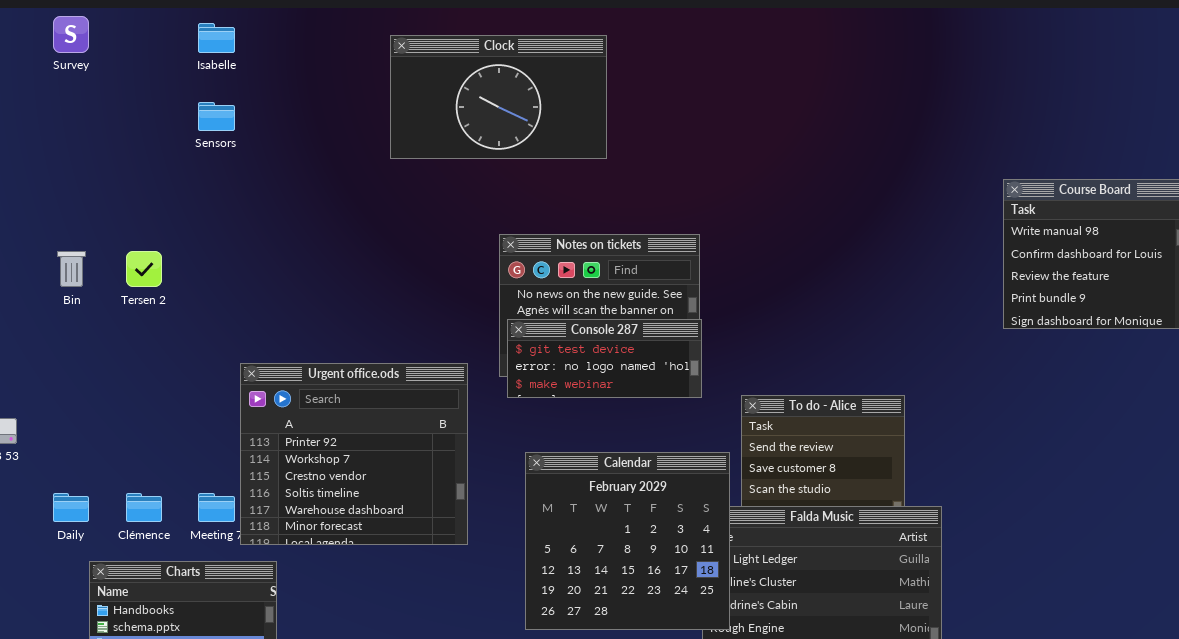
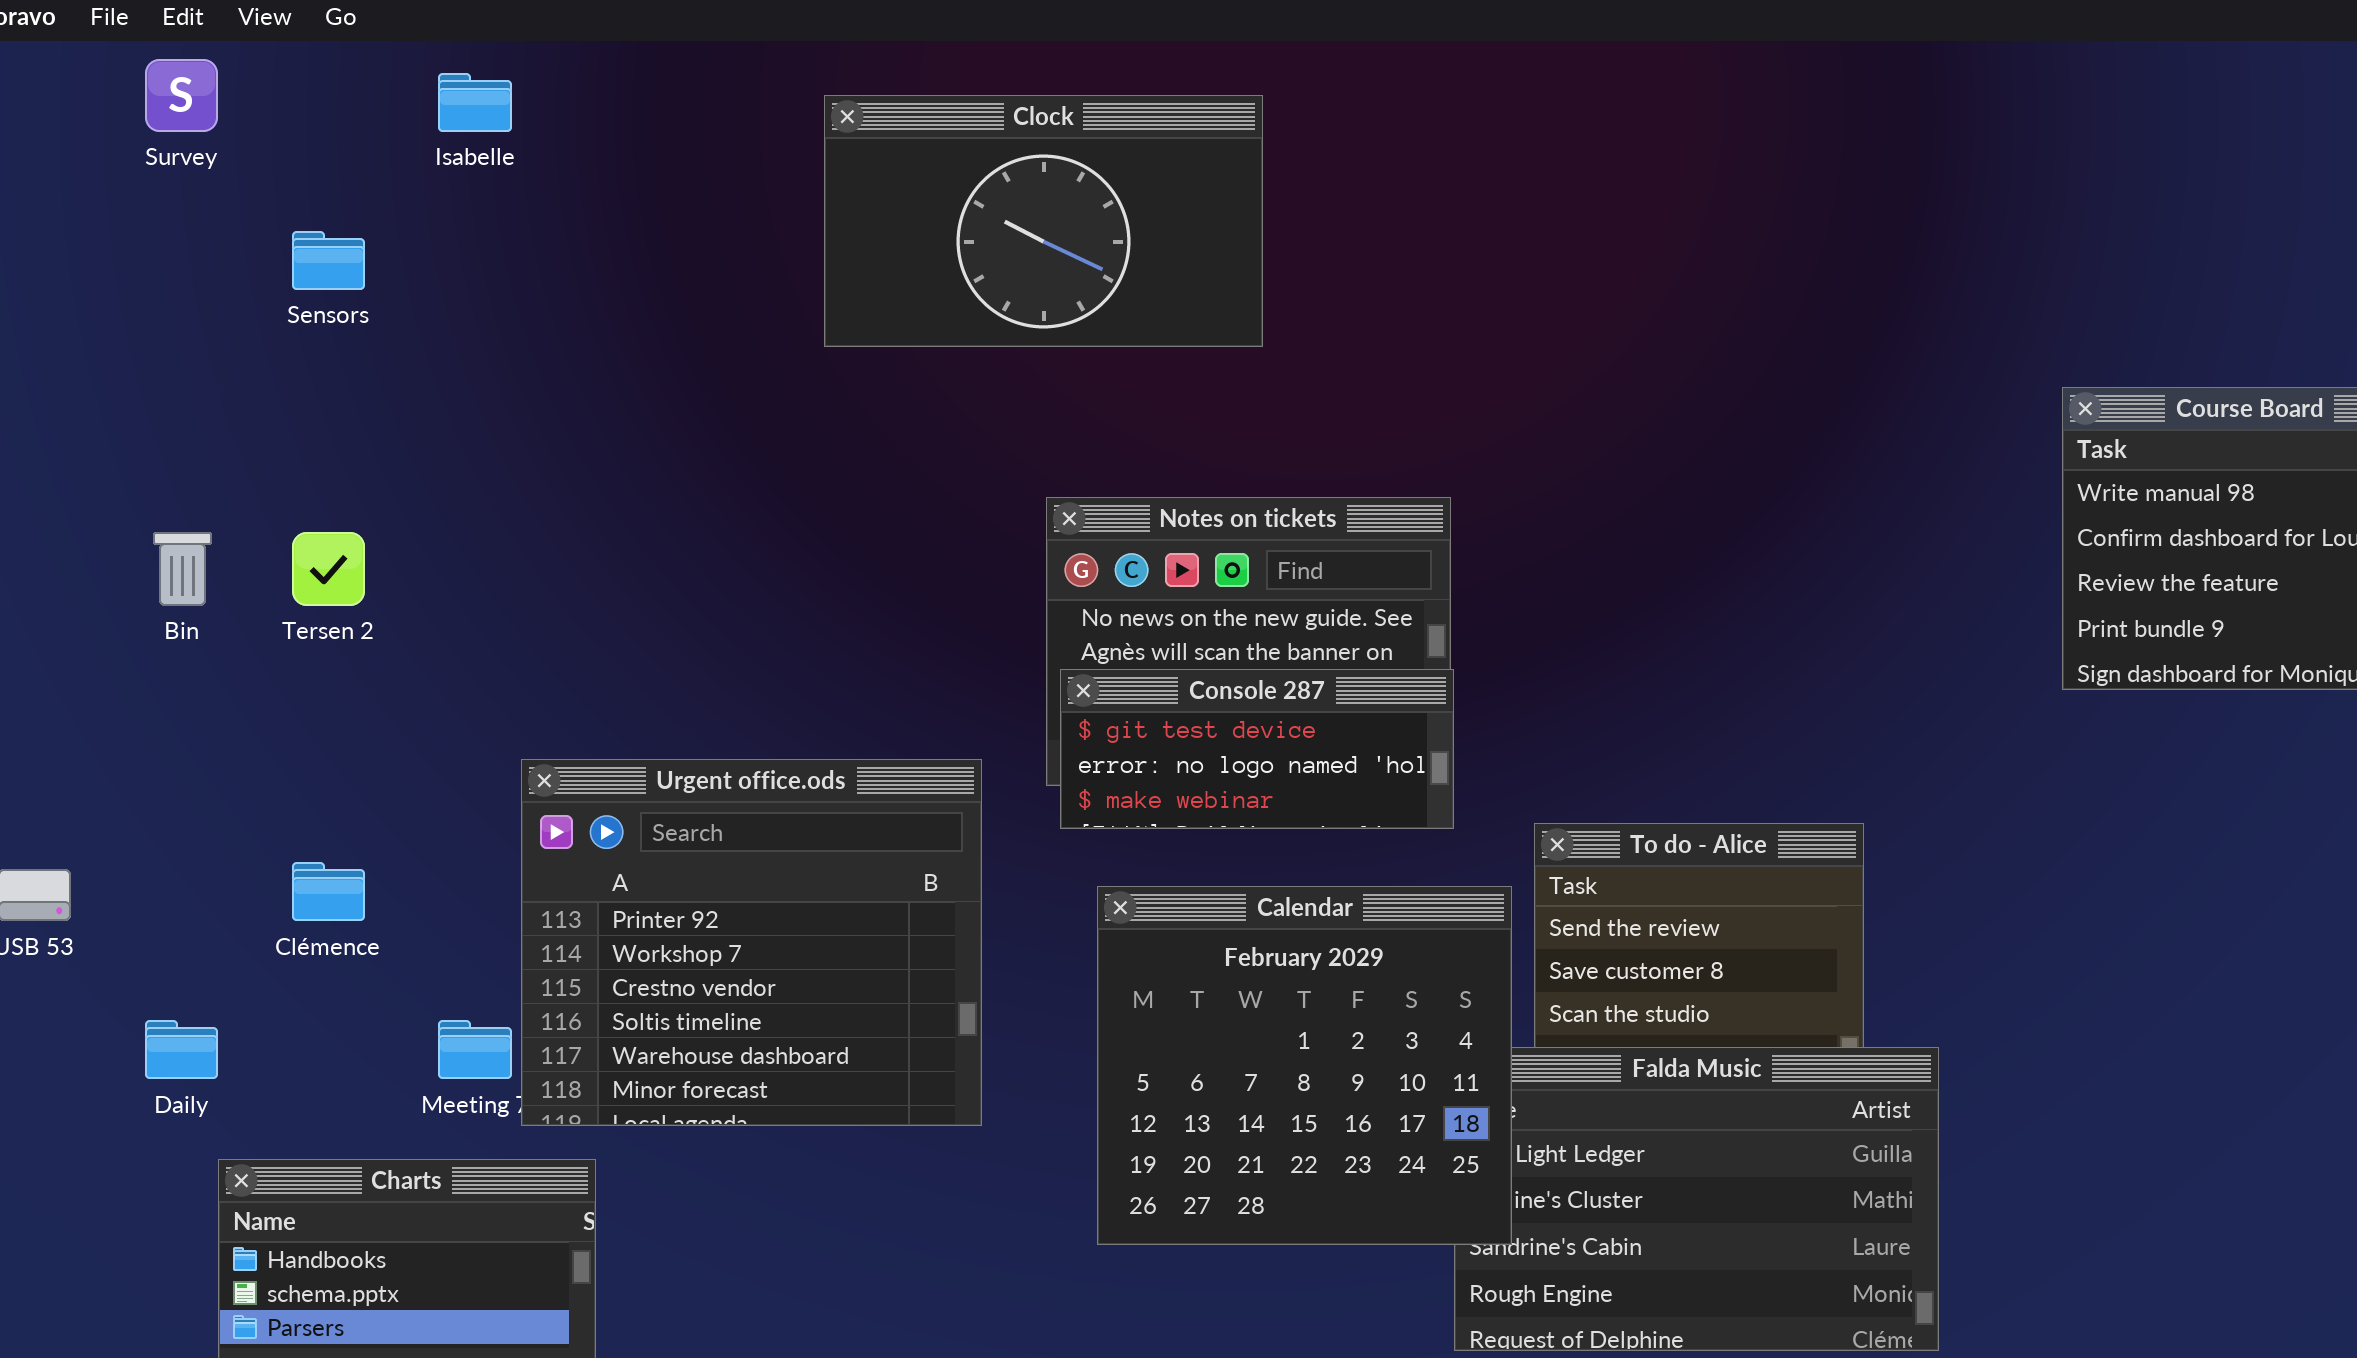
Sensors: [198,102,235,131] -> [292,231,365,290], moved
Calendar: [525,452,730,630] -> [1097,886,1512,1245], moved
Clémence: [126,493,162,522] -> [292,862,365,921], moved

